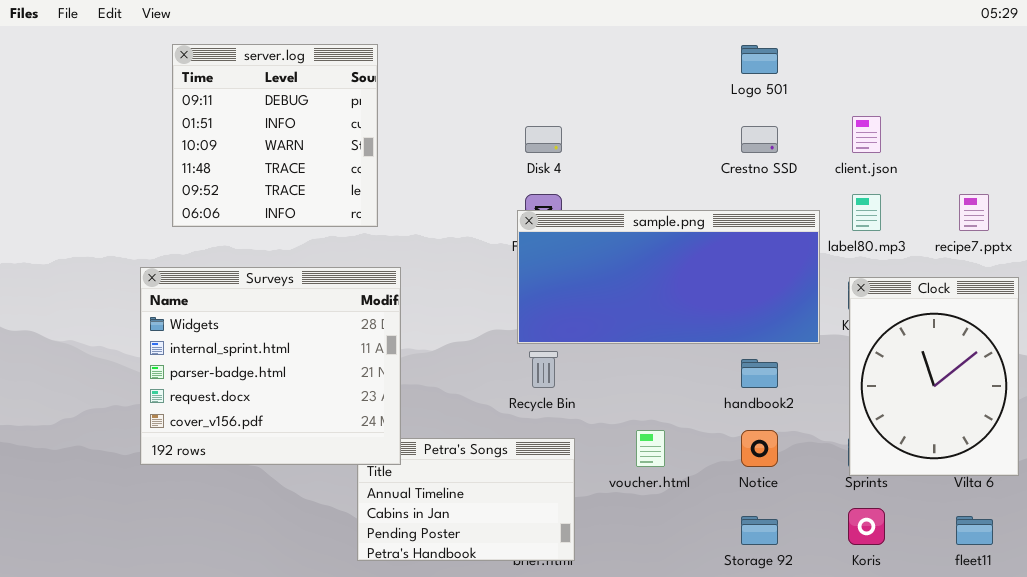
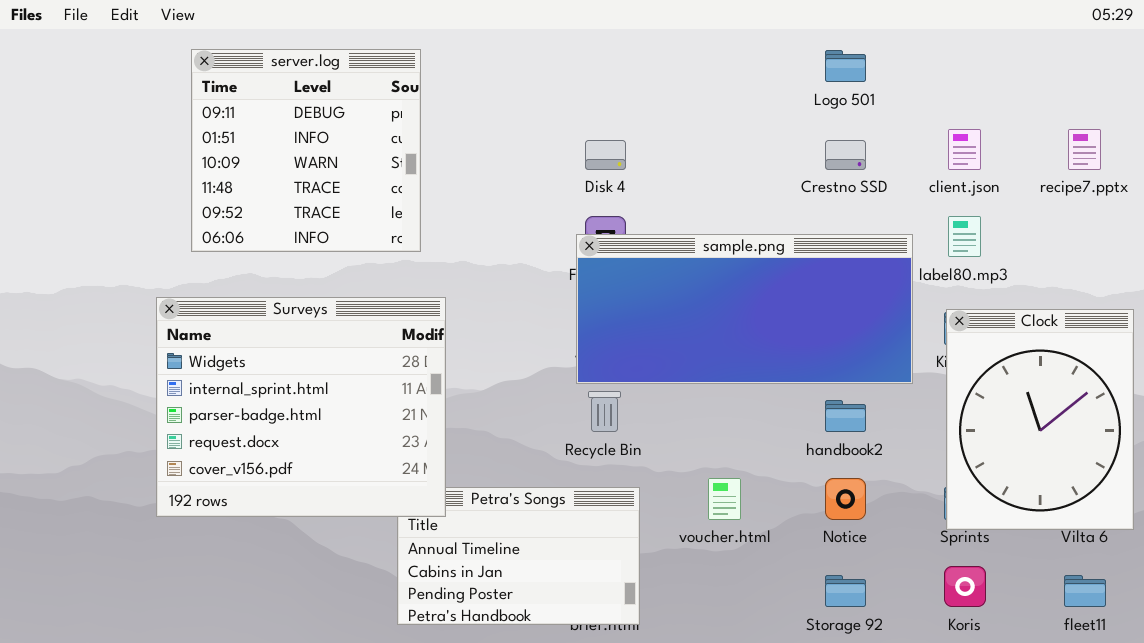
recipe7.pptx: [959,194,989,231] -> [1068,129,1101,170], moved

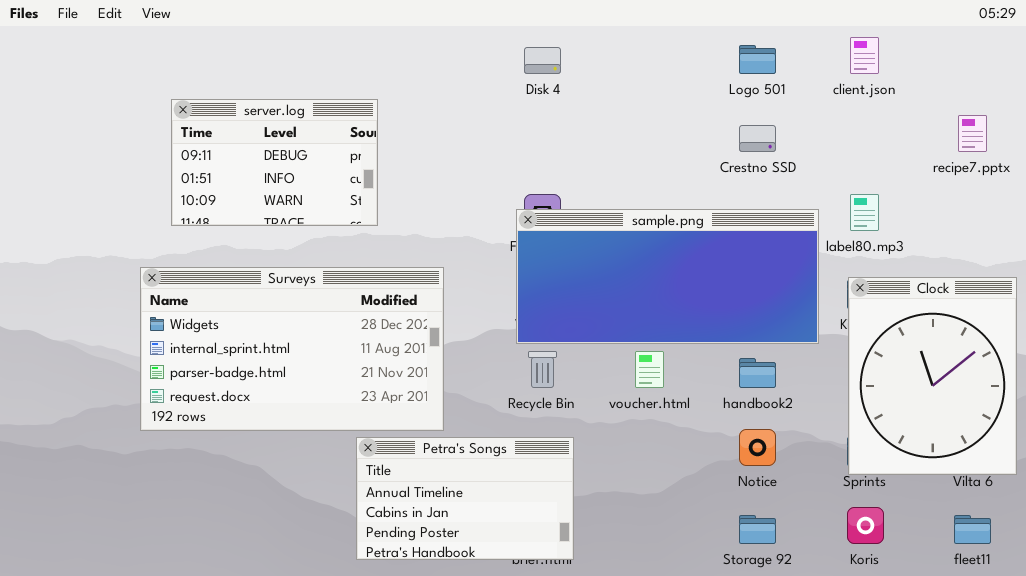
server.log: [191,49,421,252] -> [171,99,378,226], resized
client.json: [948,129,981,170] -> [850,37,879,74], moved
Disk 4: [585,140,626,170] -> [524,47,561,74], moved
Surveys: [156,297,446,517] -> [140,267,444,431], resized
voucher.html: [708,478,741,520] -> [635,351,664,388], moved

